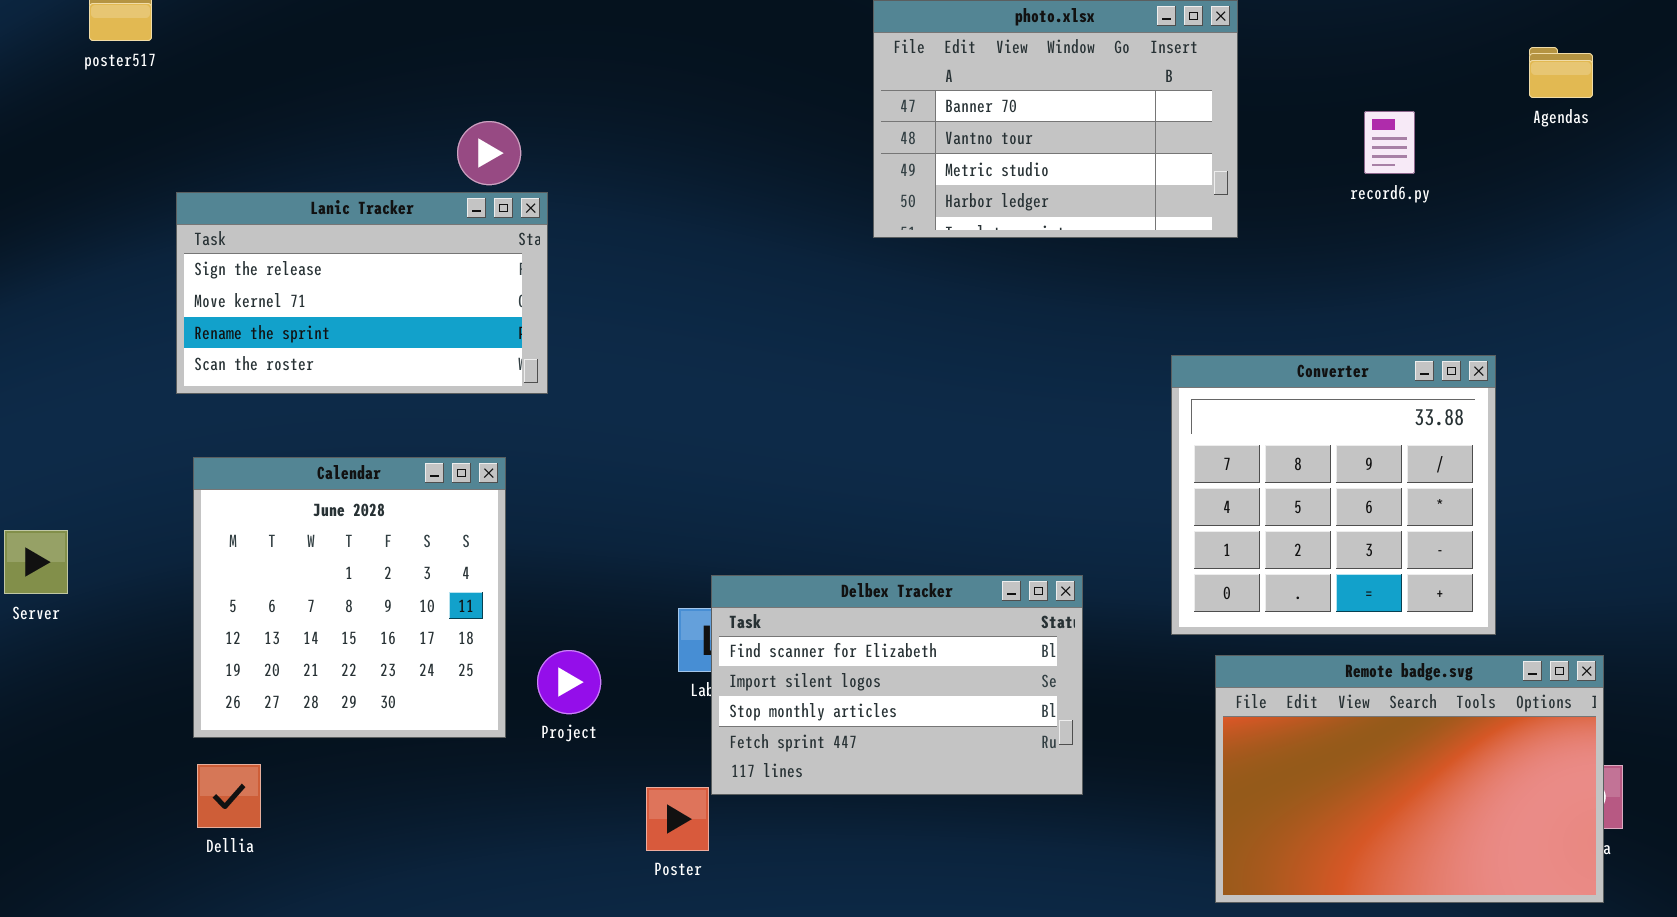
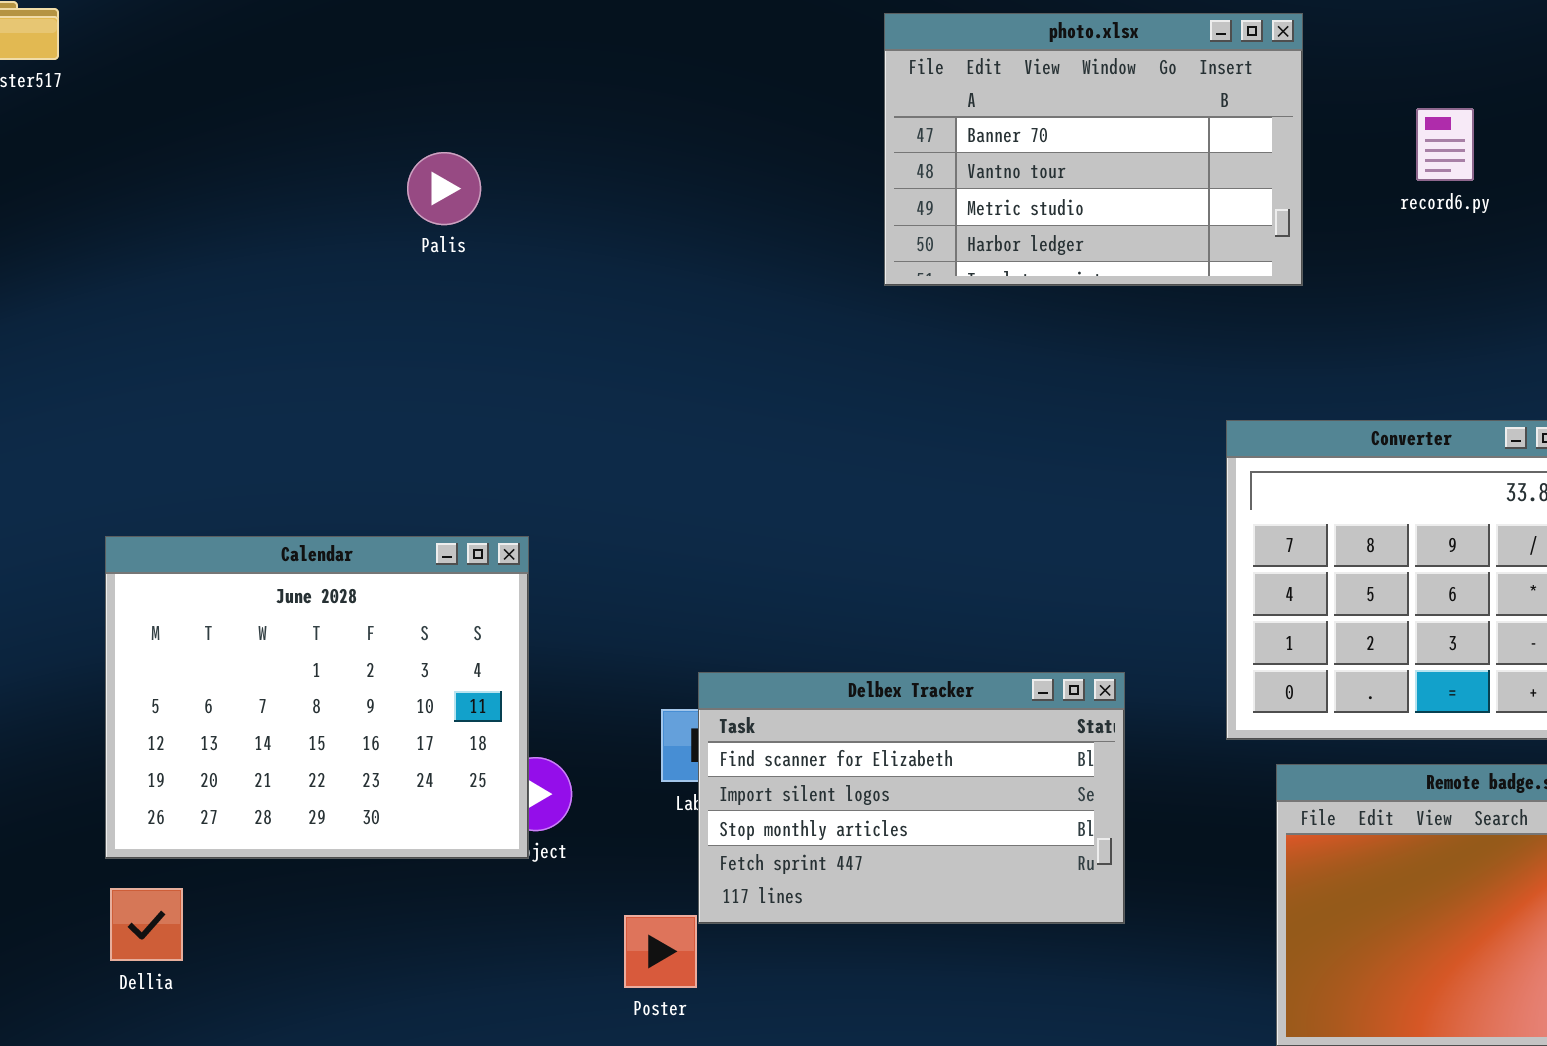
record6.py: [1364,111,1415,174] -> [1416,108,1474,181], moved
Lanic Tracker: [176,192,548,394] -> none, closed
Calendar: [193,457,506,738] -> [105,536,529,859], resized

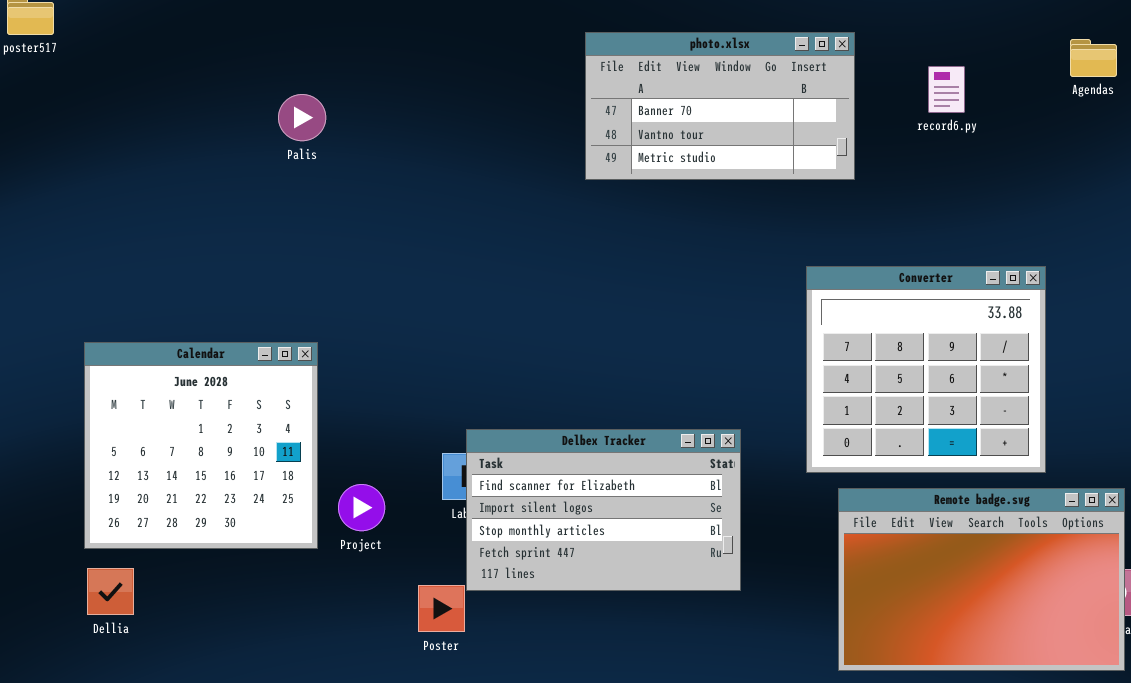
photo.xlsx: [884,13,1303,286] -> [585,32,855,180], resized
Calendar: [105,536,529,859] -> [84,342,318,549], resized

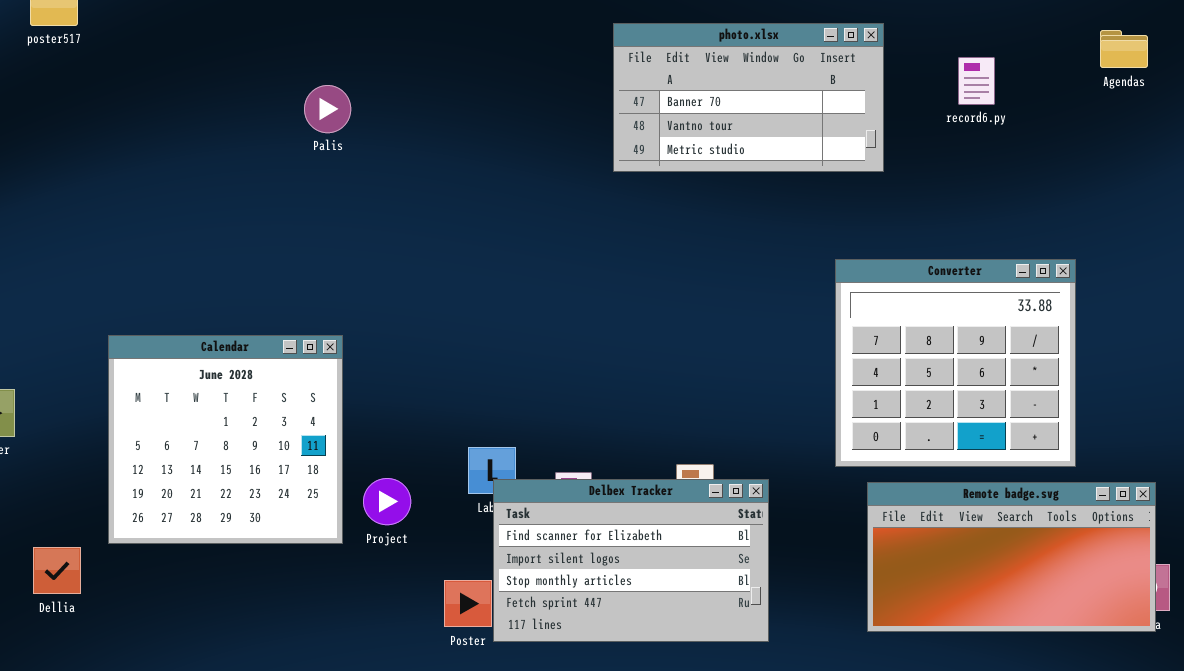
Delbex Tracker: [466,429,741,591] -> [493,479,769,642], moved
Remote badge.svg: [838,488,1125,671] -> [867,482,1156,632], resized
Dellia: [87,568,134,615] -> [33,547,81,594], moved

